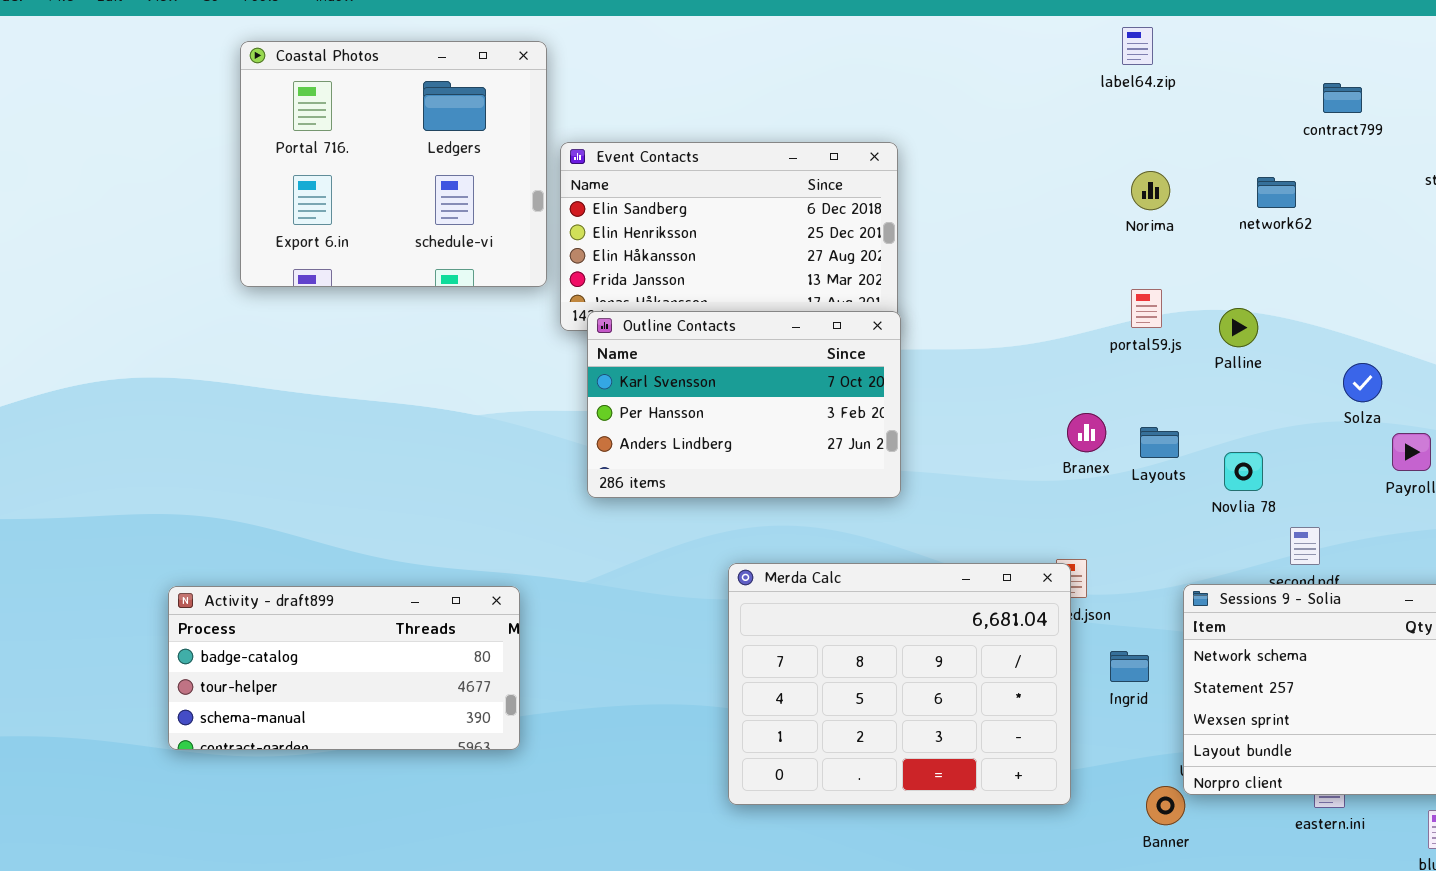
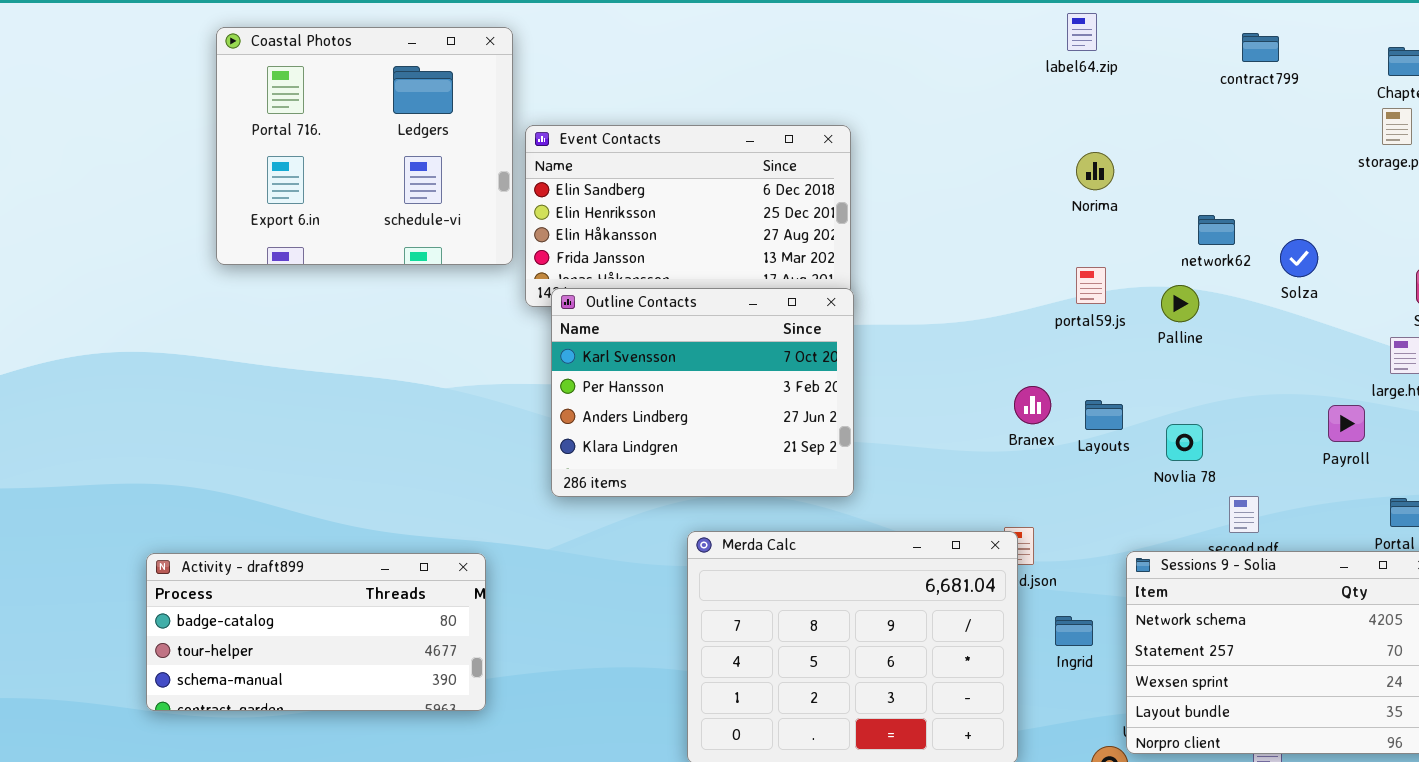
contract799: [1323,83,1362,113] -> [1242,33,1279,62], moved
network62: [1257,177,1296,208] -> [1198,215,1235,245], moved
Outline Contacts: [587,311,901,498] -> [551,288,854,497], resized
Solza: [1343,363,1382,402] -> [1280,239,1318,277], moved

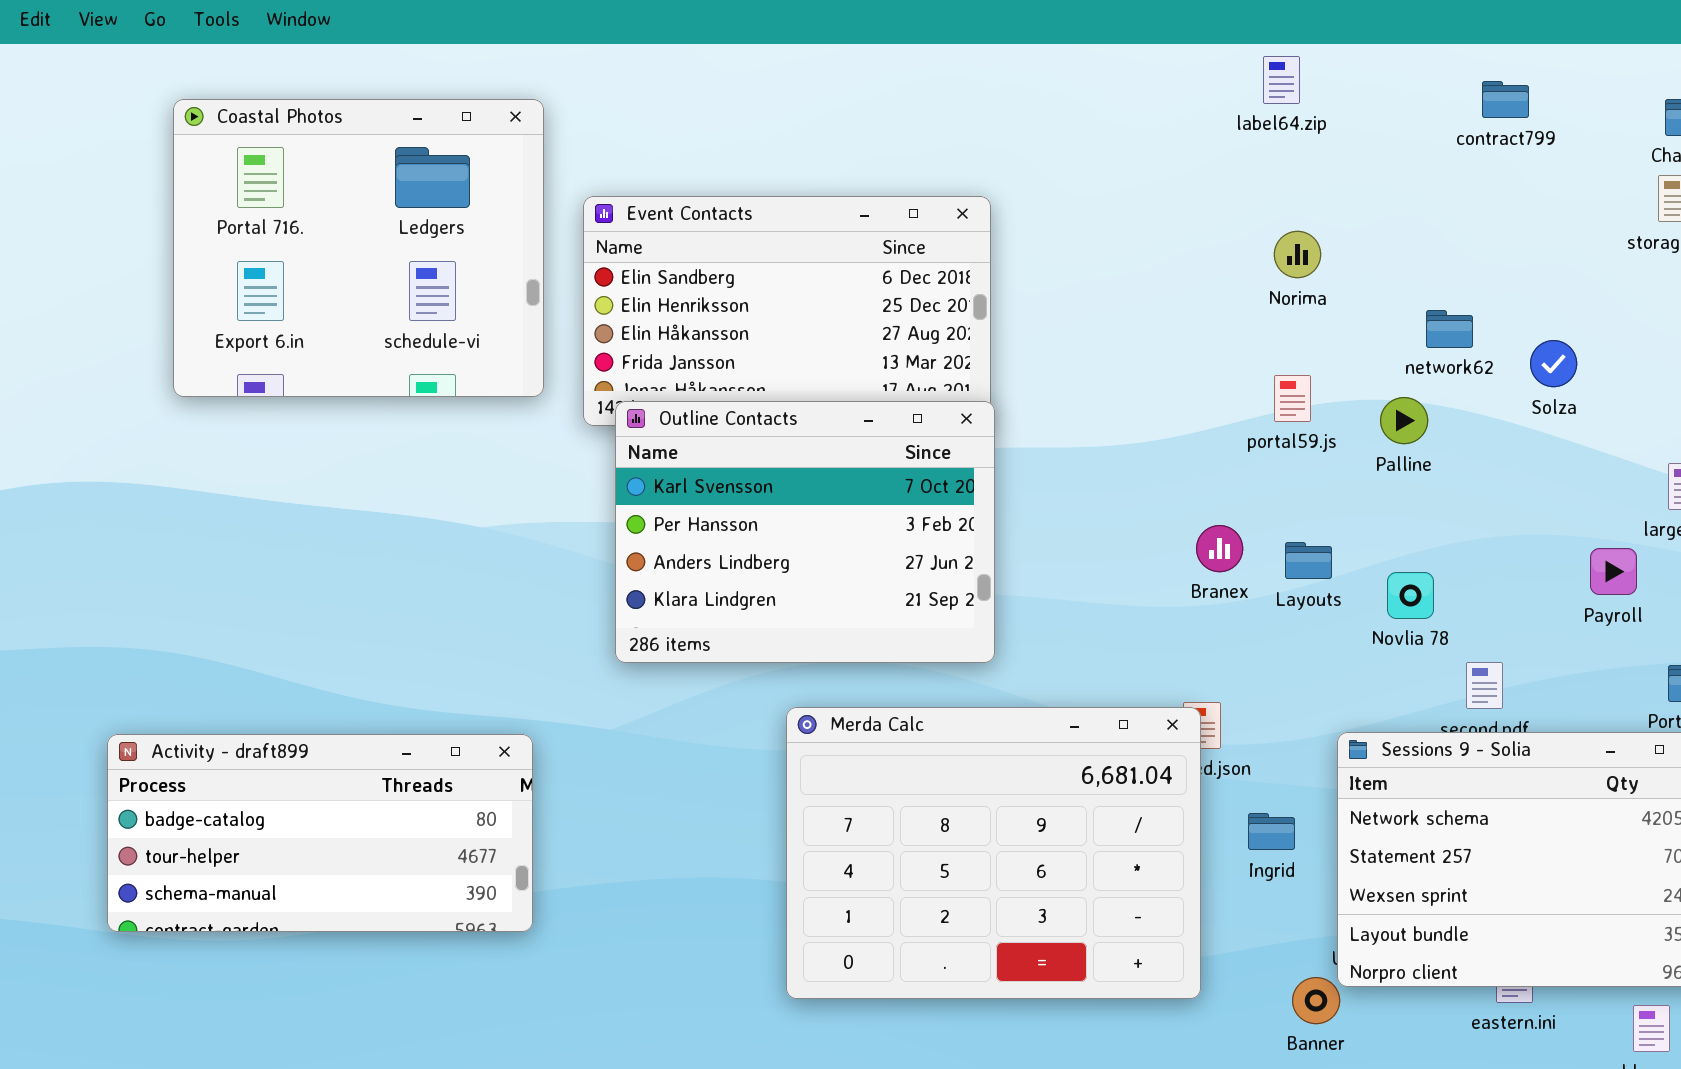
Coastal Photos: [216,27,513,265] -> [173,99,544,397], moved

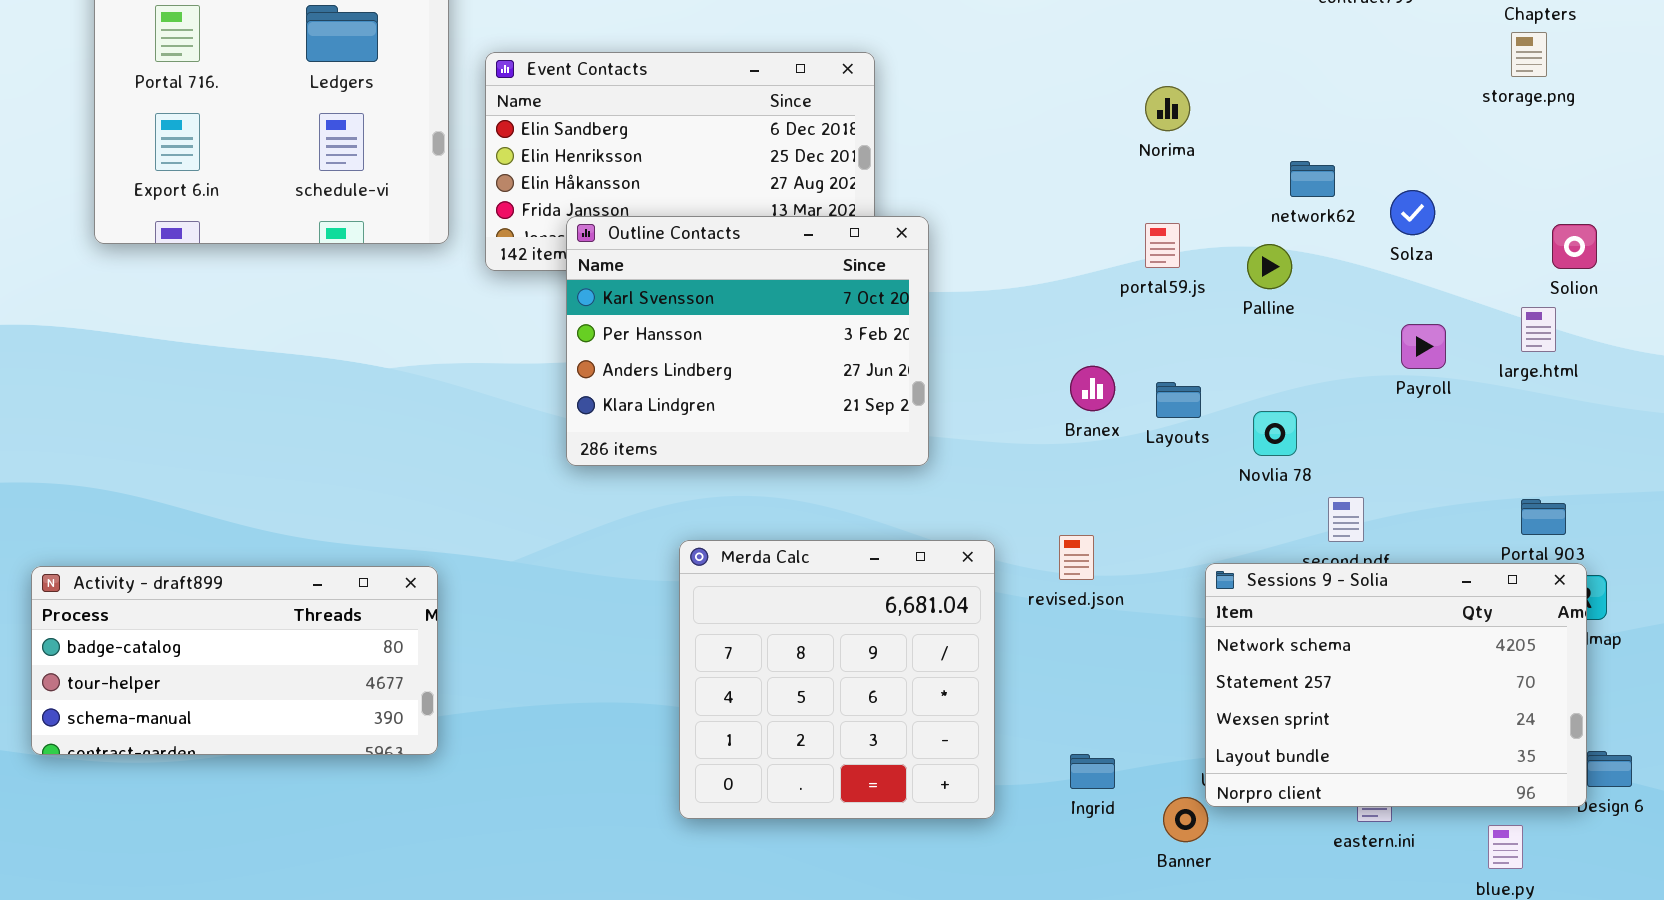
Outline Contacts: [615,401,995,663] -> [566,216,929,466], moved
Payroll: [1590,548,1637,595] -> [1401,324,1446,369], moved
Merda Calc: [786,707,1201,999] -> [679,540,995,819], resized
Ingrid: [1248,813,1295,850] -> [1070,754,1115,789], moved

